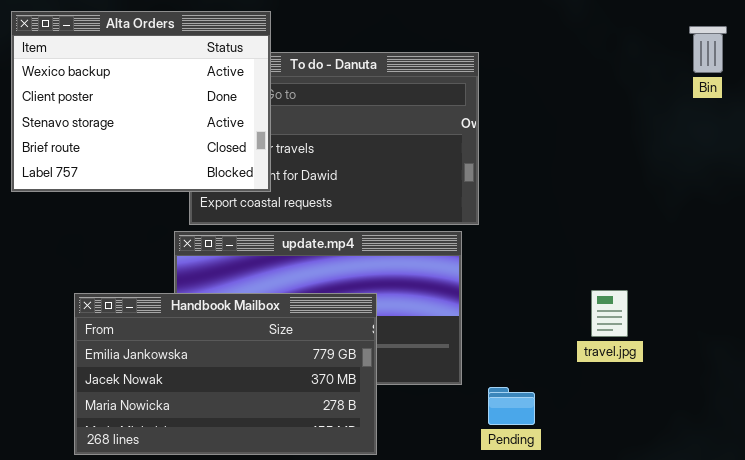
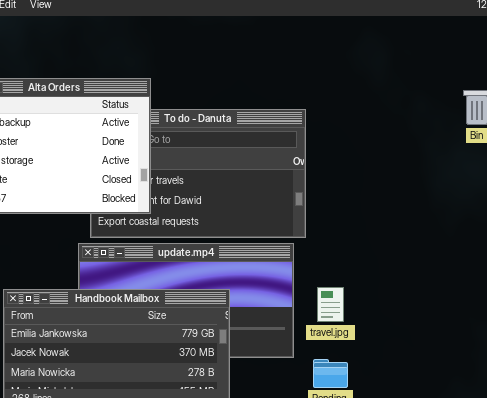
travel.jpg: [591,290,628,337] -> [317,287,344,322], moved

